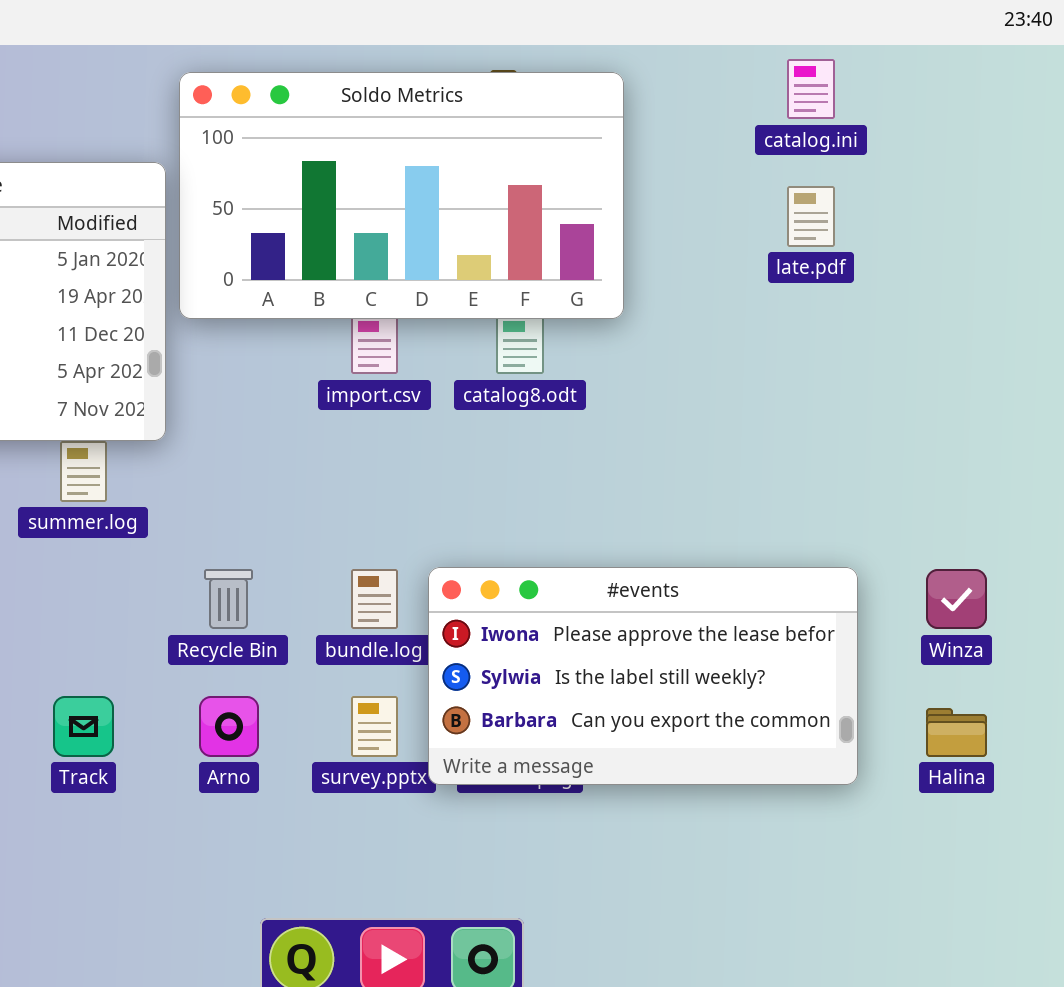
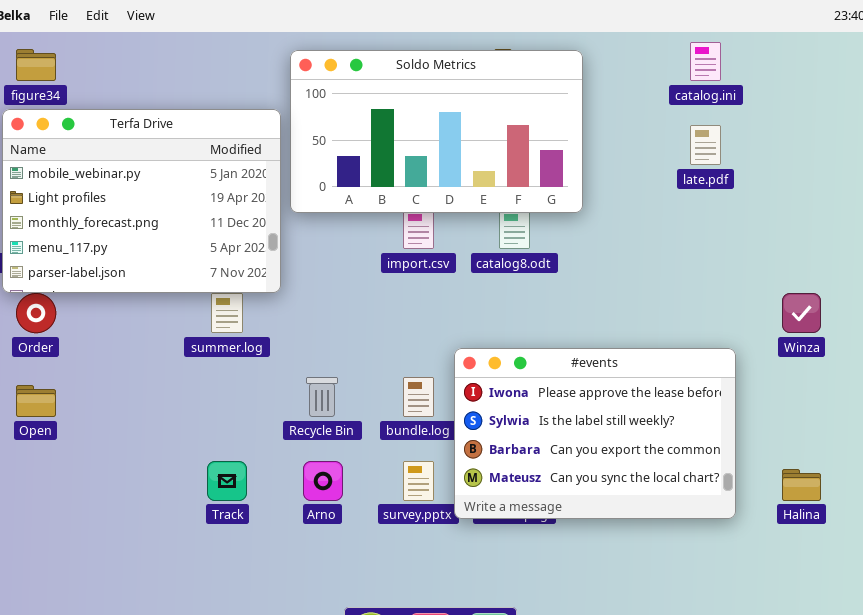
#events: [428,567,858,785] -> [454,348,736,519], resized
Winza: [926,569,987,629] -> [782,293,821,333], moved

